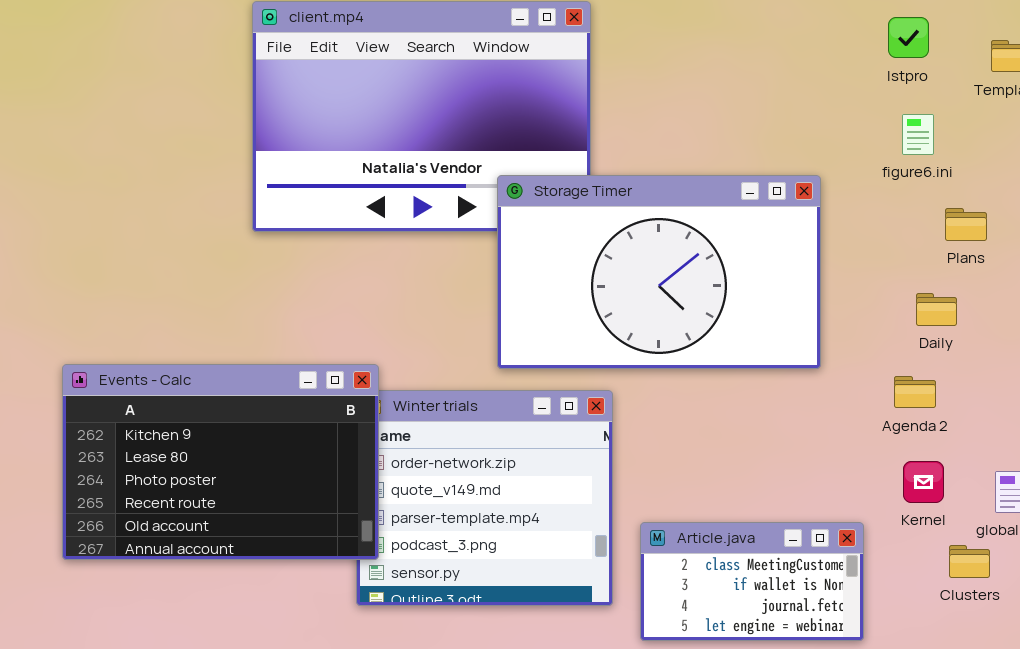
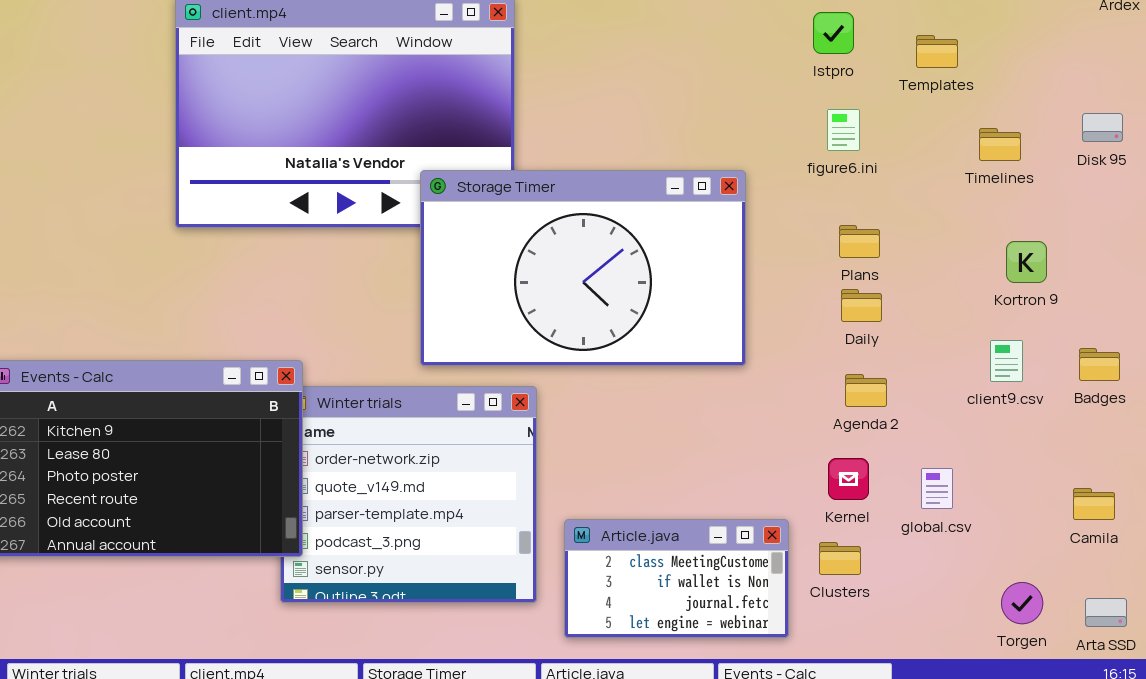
Plans: [945,208,987,241] -> [839,225,880,258], moved
Agenda 2: [894,376,936,408] -> [845,374,887,407], moved
Clusters: [949,545,990,578] -> [819,542,861,575], moved

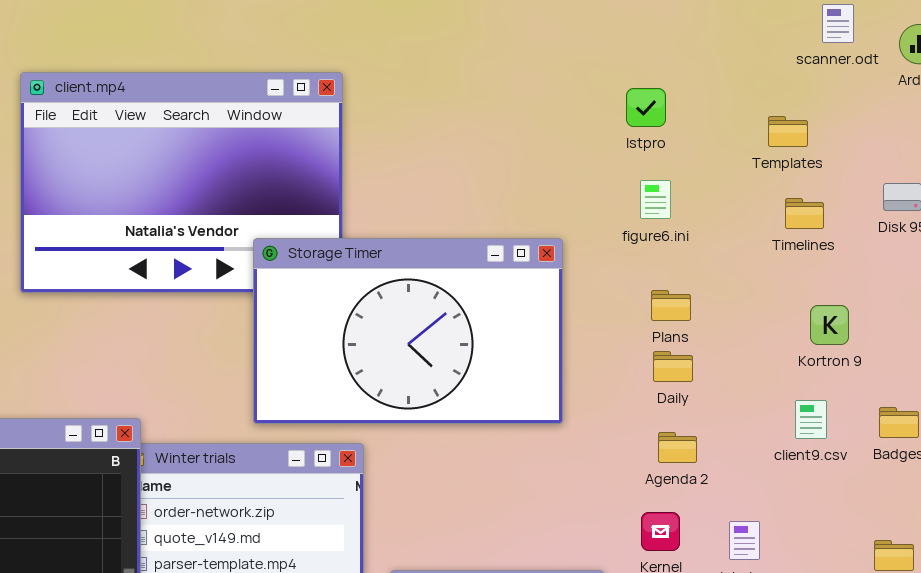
Templates: [916,35,958,68] -> [768,116,808,147], moved

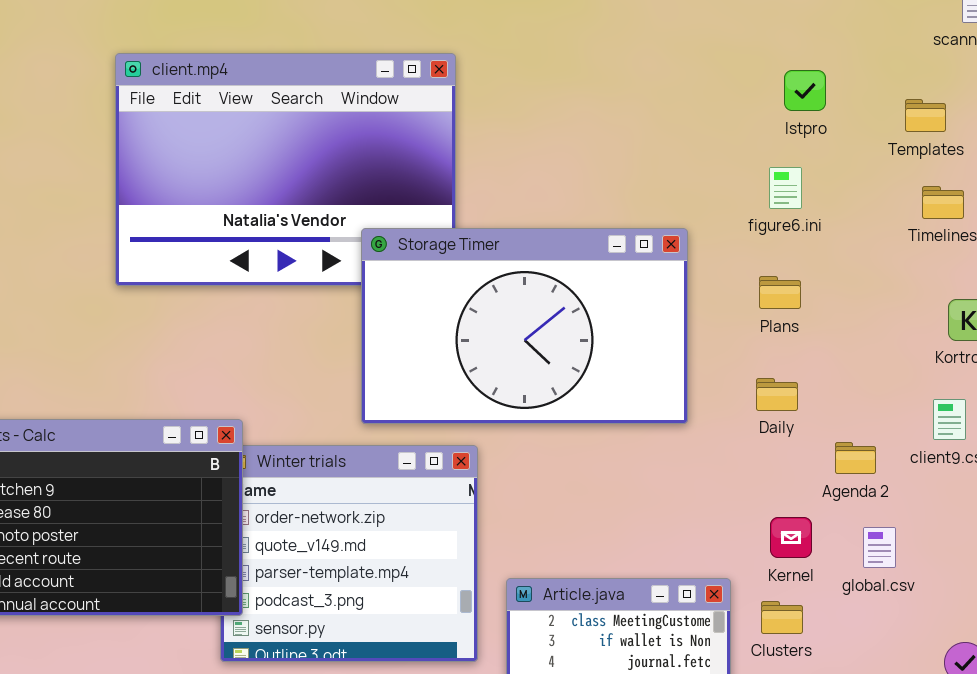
Istpro: [626,88,666,127] -> [784,70,826,111], moved
Plans: [651,290,691,321] -> [759,276,801,309], moved
Daily: [653,351,693,382] -> [756,378,798,411], moved
Agenda 2: [658,432,697,463] -> [835,442,876,474], moved

